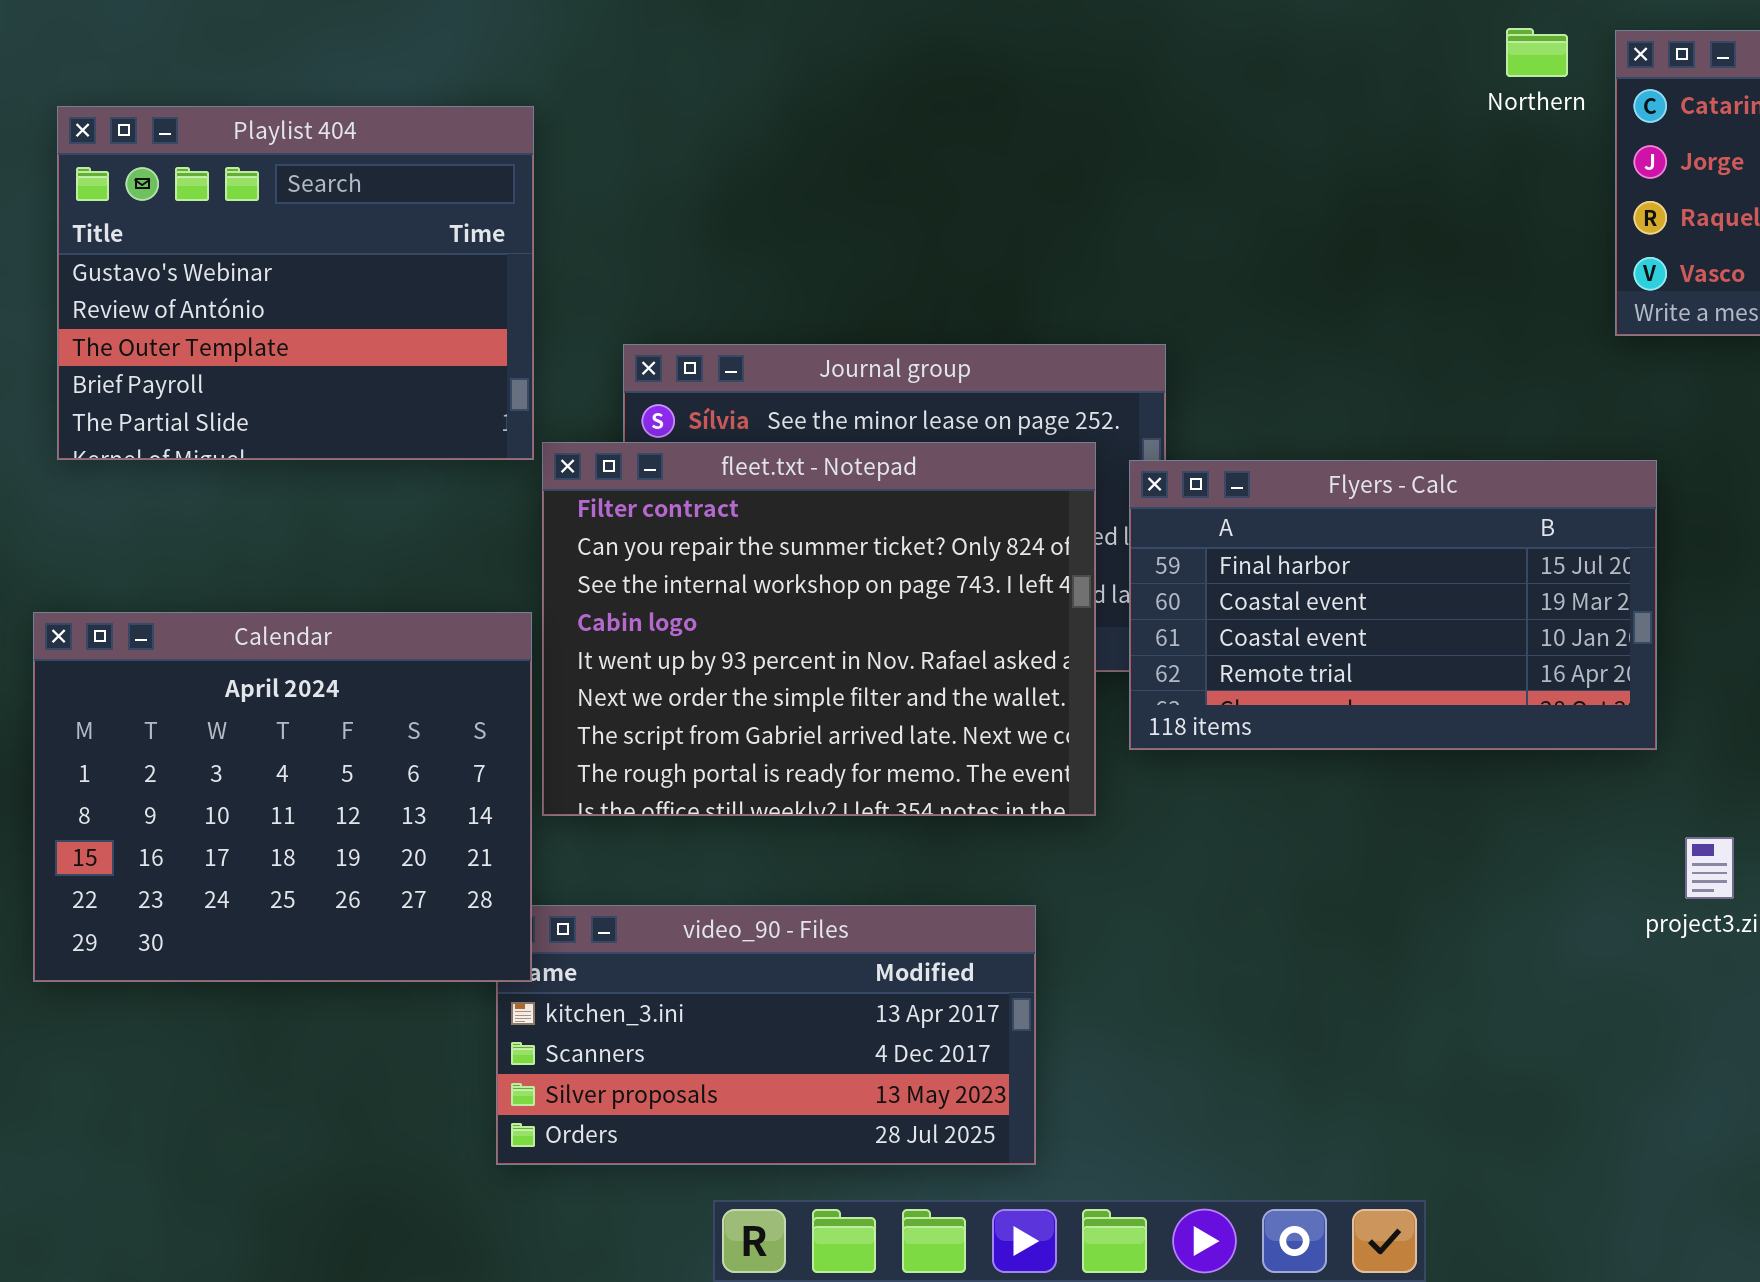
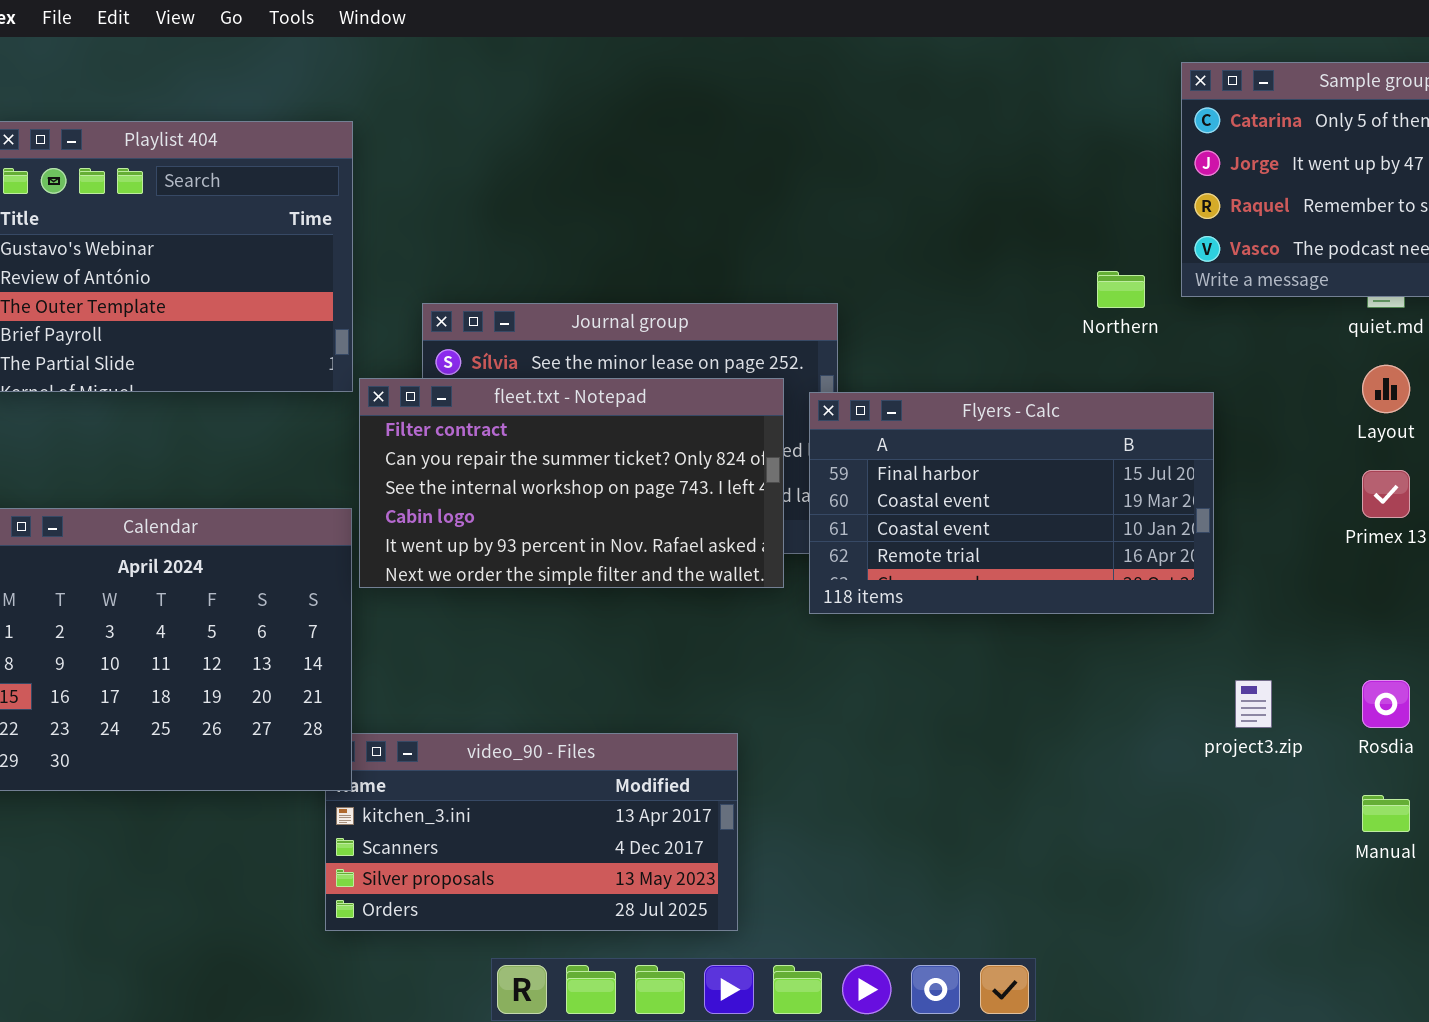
Northern: [1506,28,1568,77] -> [1097,271,1145,308], moved
fleet.txt - Notepad: [542,442,1096,816] -> [359,378,784,588], resized

